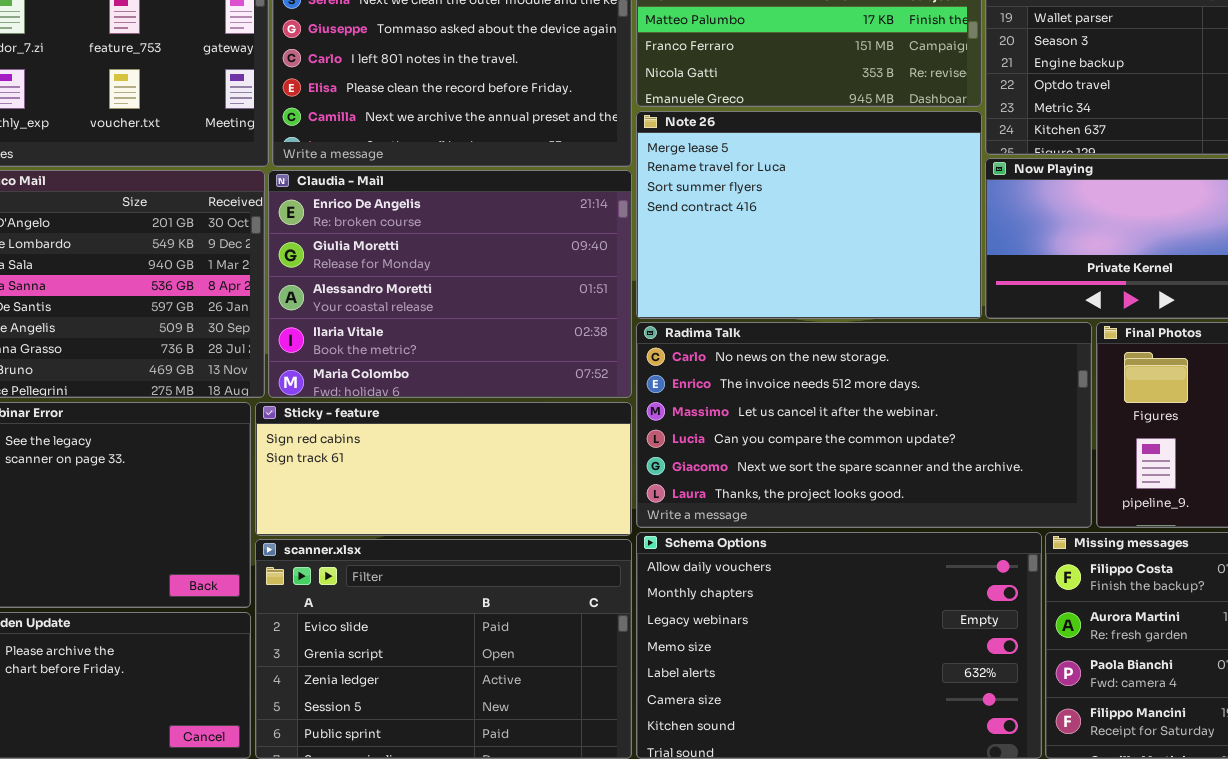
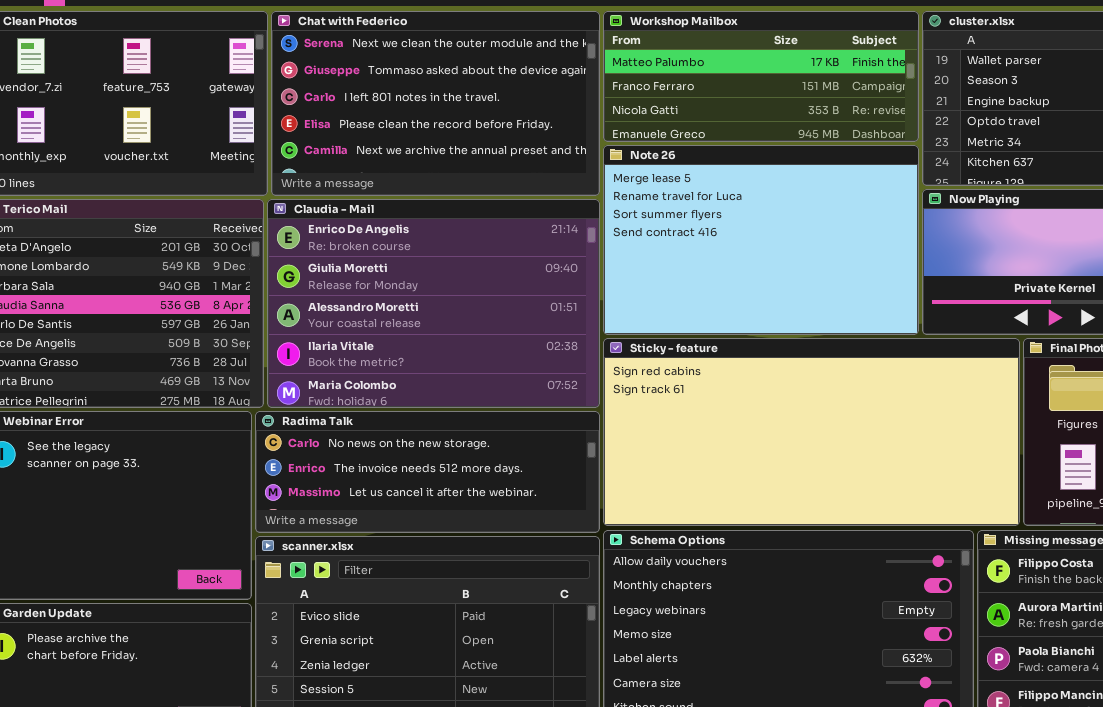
Radima Talk: [636,322,1092,528] -> [255,411,600,533], moved, resized
Sticky - feature: [255,402,632,536] -> [603,338,1020,526], moved, resized

